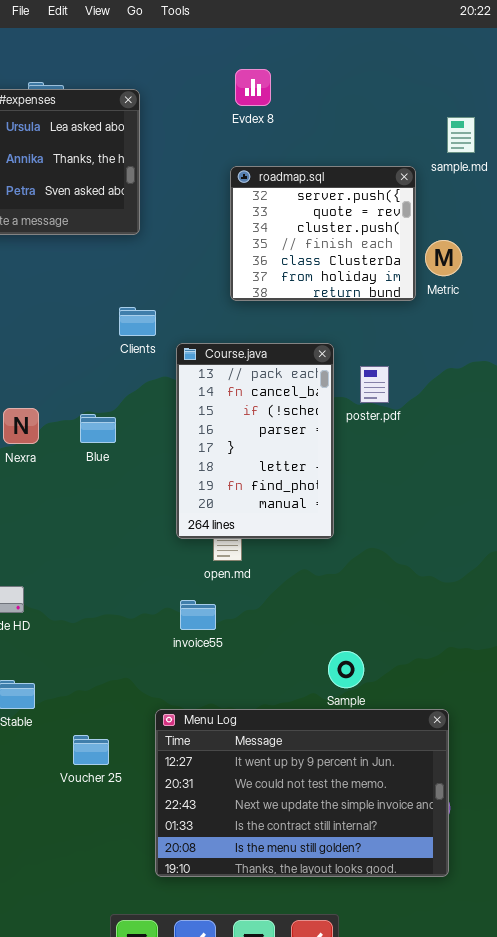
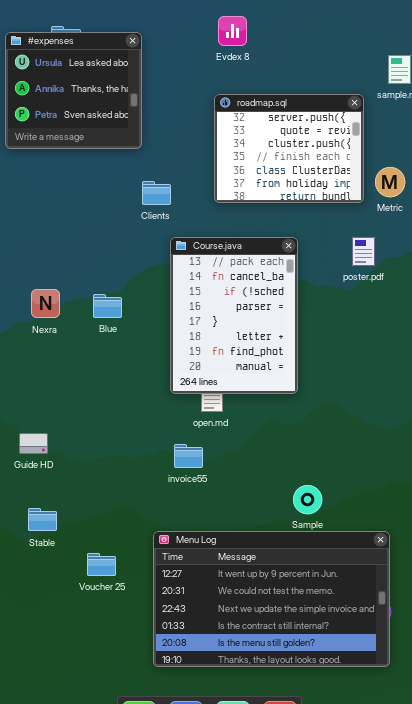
Metric: [425,240,462,276] -> [375,167,405,197], moved
Clients: [119,307,156,336] -> [142,181,171,205], moved
poster.pdf: [360,366,389,403] -> [352,237,375,266], moved

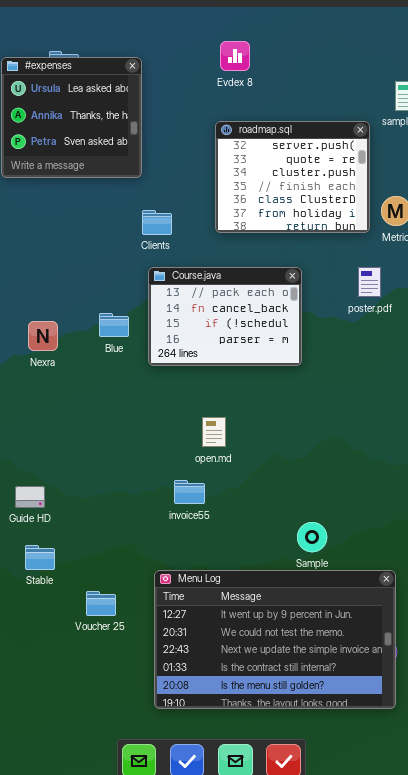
Course.java: [170,237,298,394] -> [148,267,302,366], resized
Blue: [93,294,122,318] -> [99,313,129,337], moved
Guide HD: [19,433,48,454] -> [15,486,45,508], moved

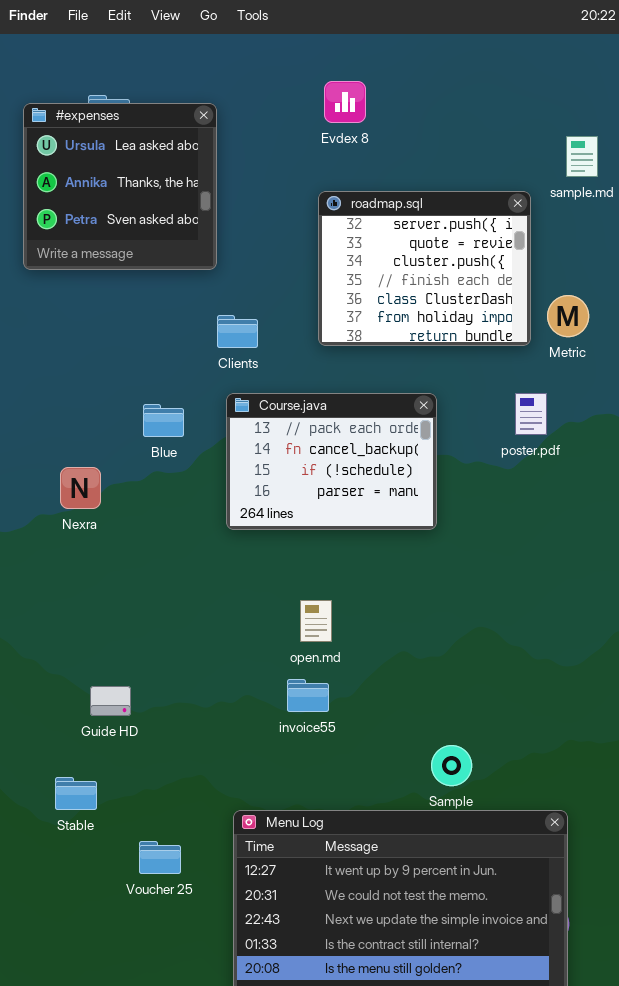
Blue: [99,313,129,337] -> [143,404,184,437], moved
invoice55: [174,480,205,504] -> [287,679,329,712], moved
Guide HD: [15,486,45,508] -> [90,686,131,716], moved

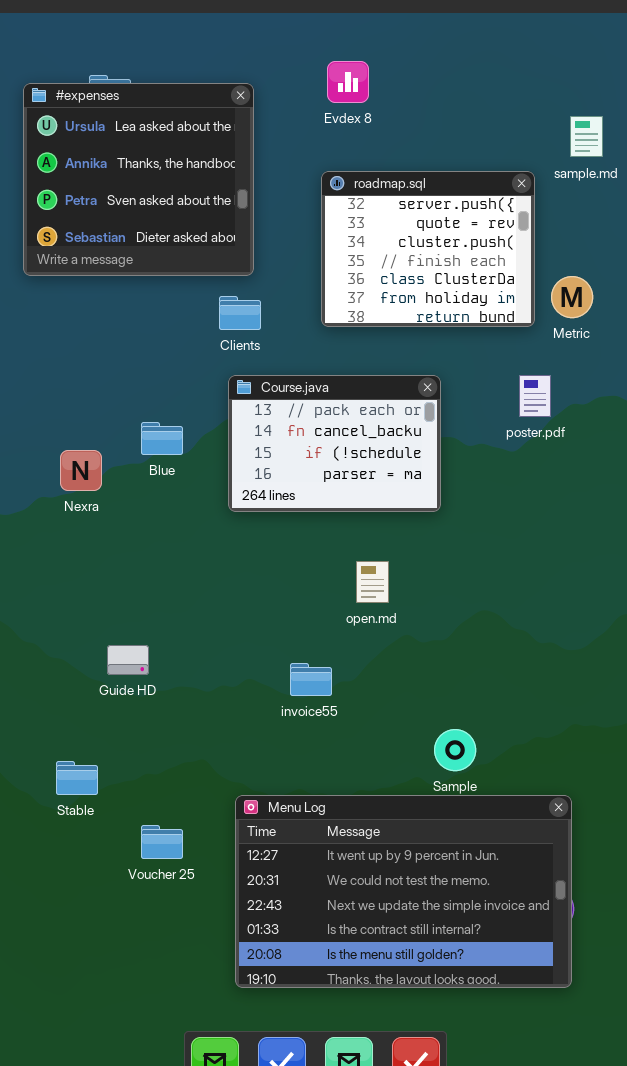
#expenses: [23,103,217,270] -> [23,83,254,276], resized
Blue: [143,404,184,437] -> [141,422,183,455], moved
open.md: [300,600,332,642] -> [356,561,389,603], moved
Guide HD: [90,686,131,716] -> [107,645,149,675], moved

